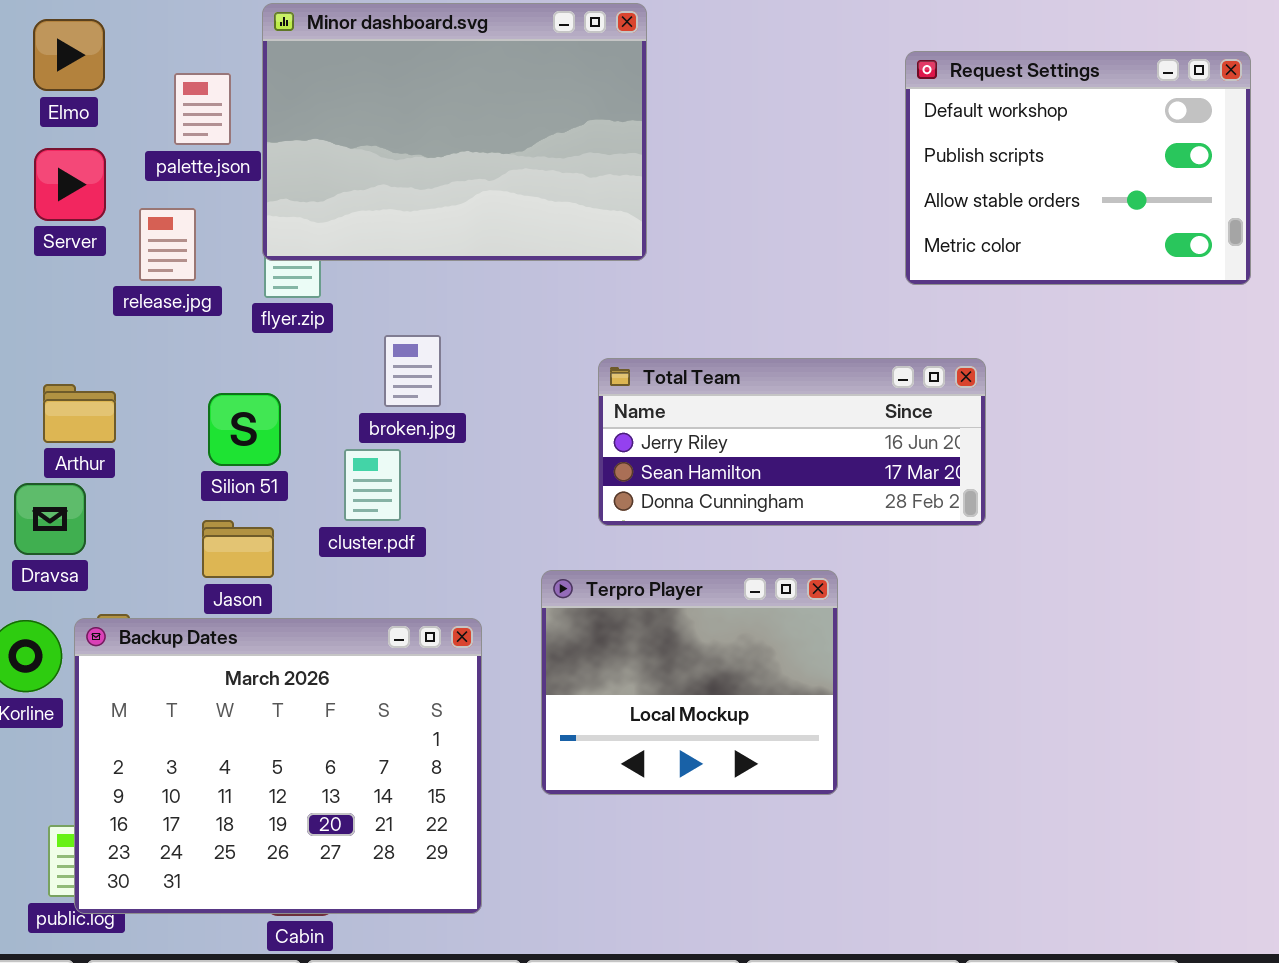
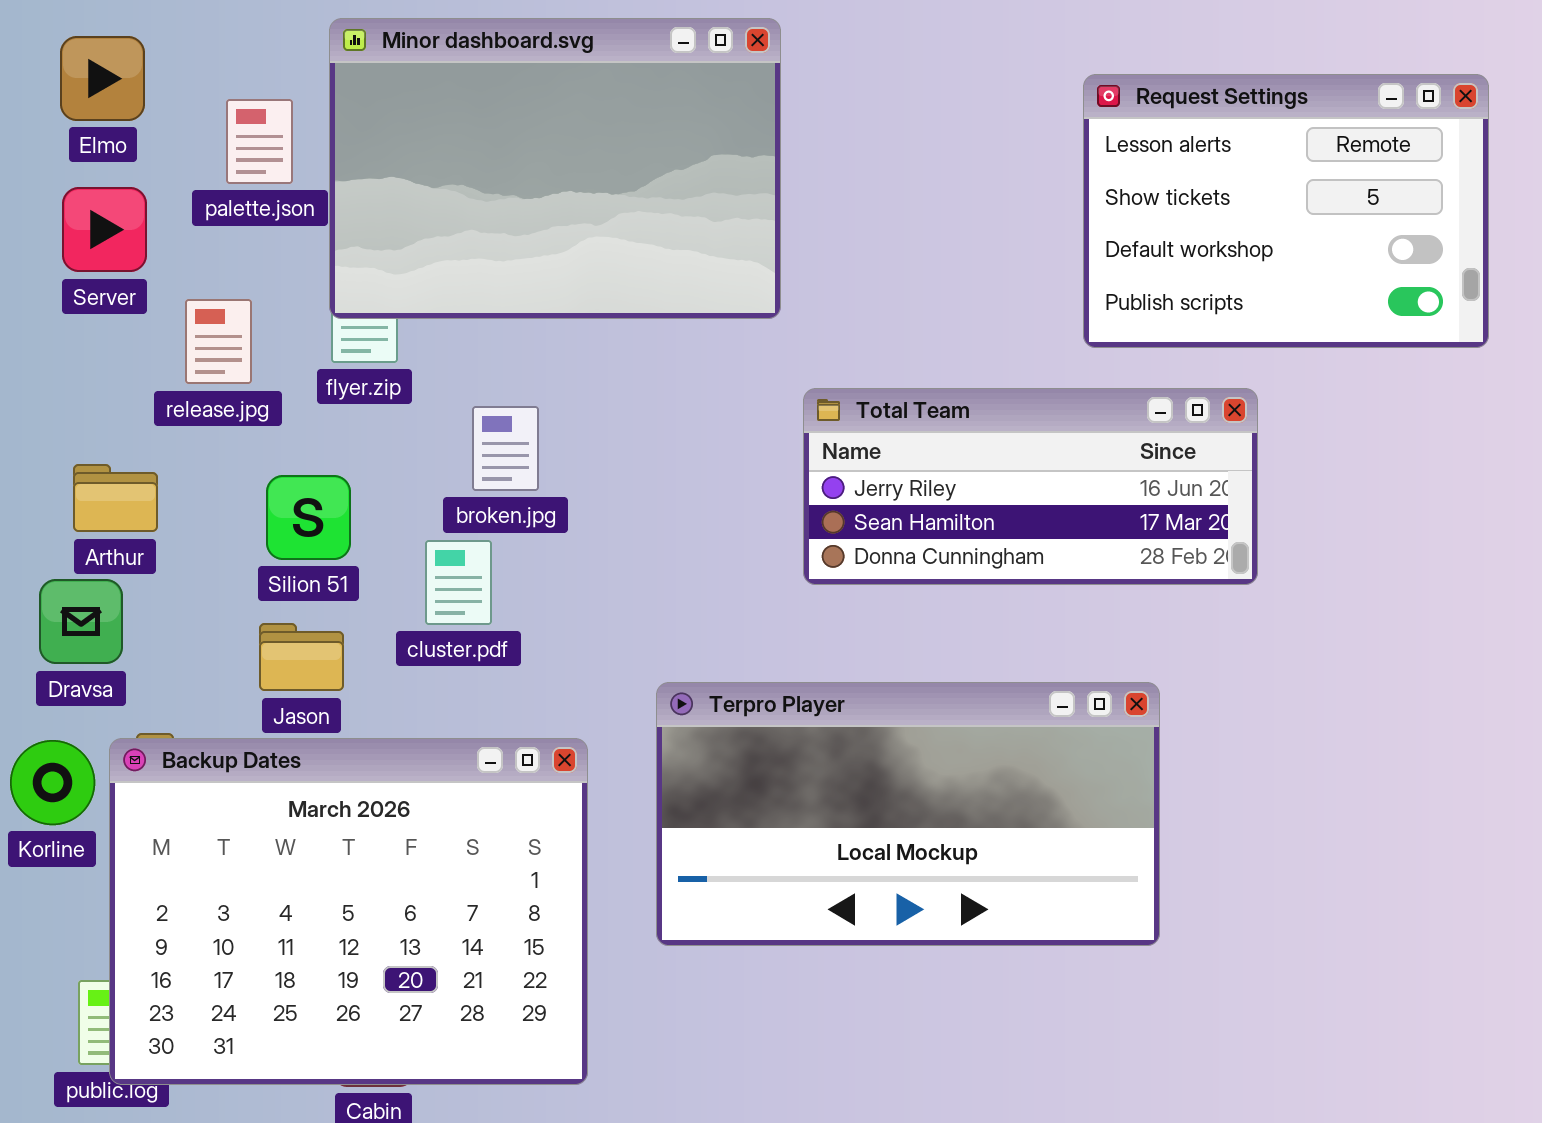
Request Settings: [905,51,1251,285] -> [1083,74,1489,348], scrolled up 2 rows
release.jpg: [139,208,196,281] -> [185,299,252,384], moved
Total Team: [598,358,986,526] -> [803,388,1258,585], moved
Terpro Player: [541,570,838,795] -> [656,682,1160,946], resized

